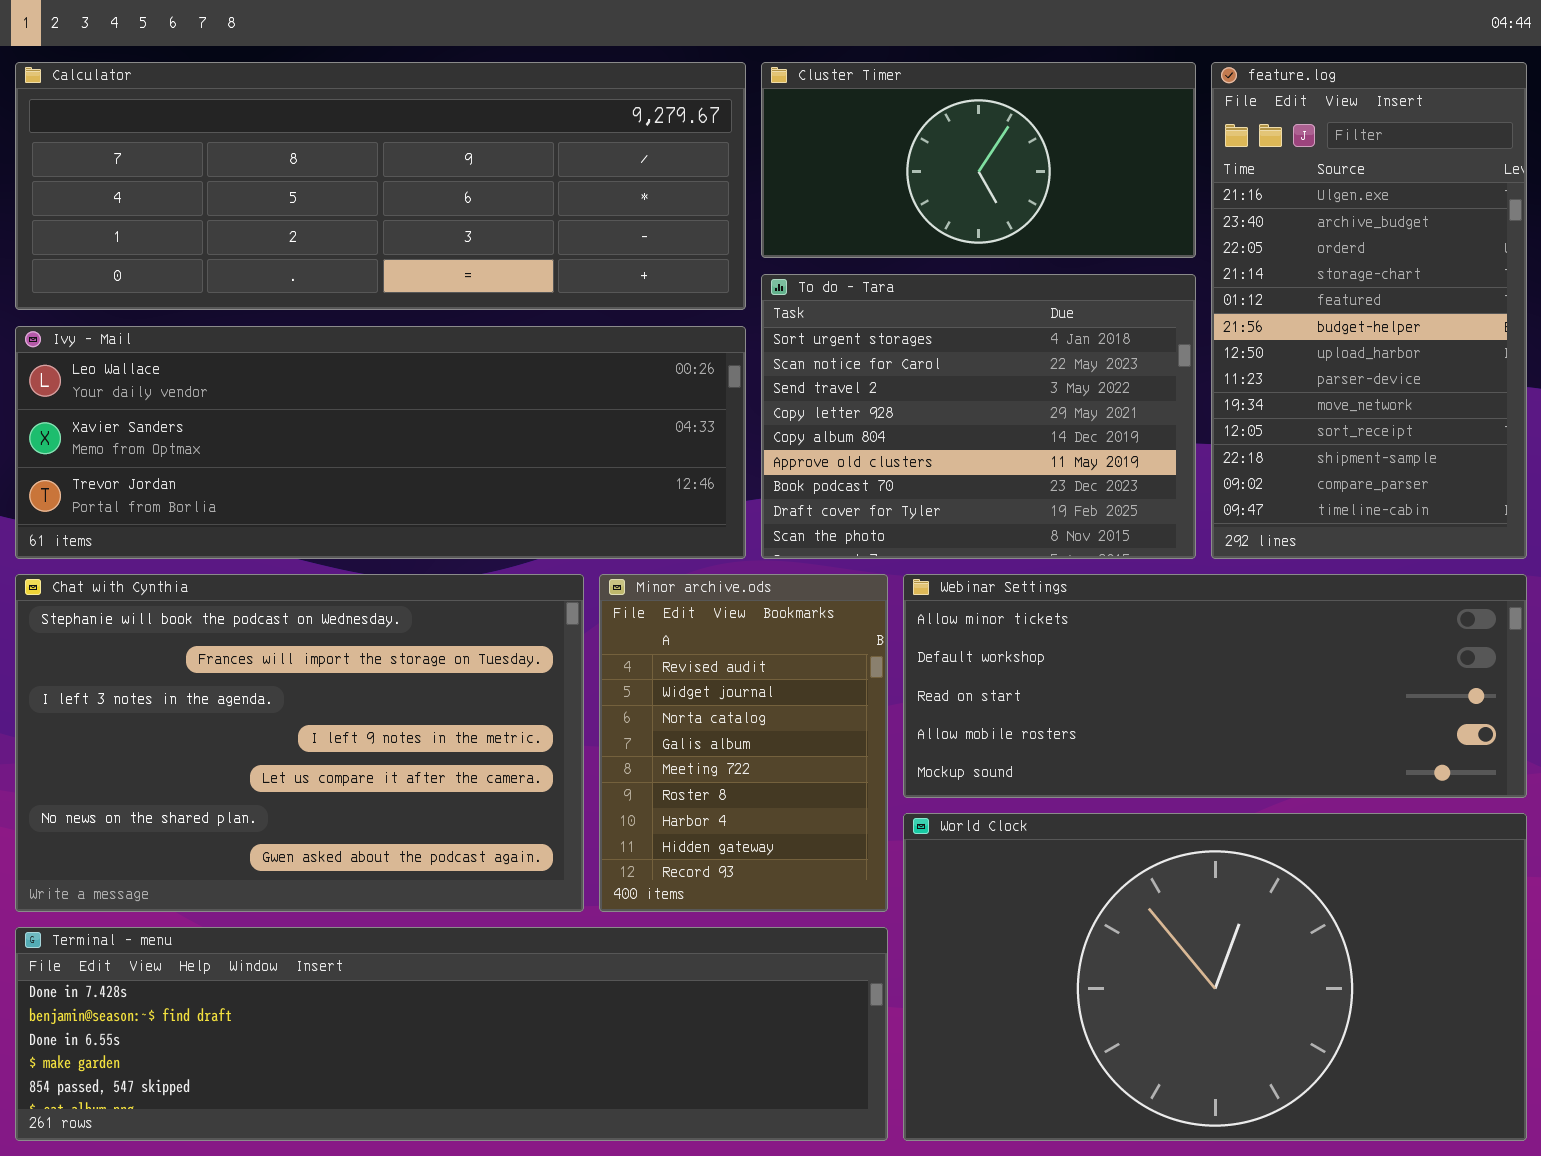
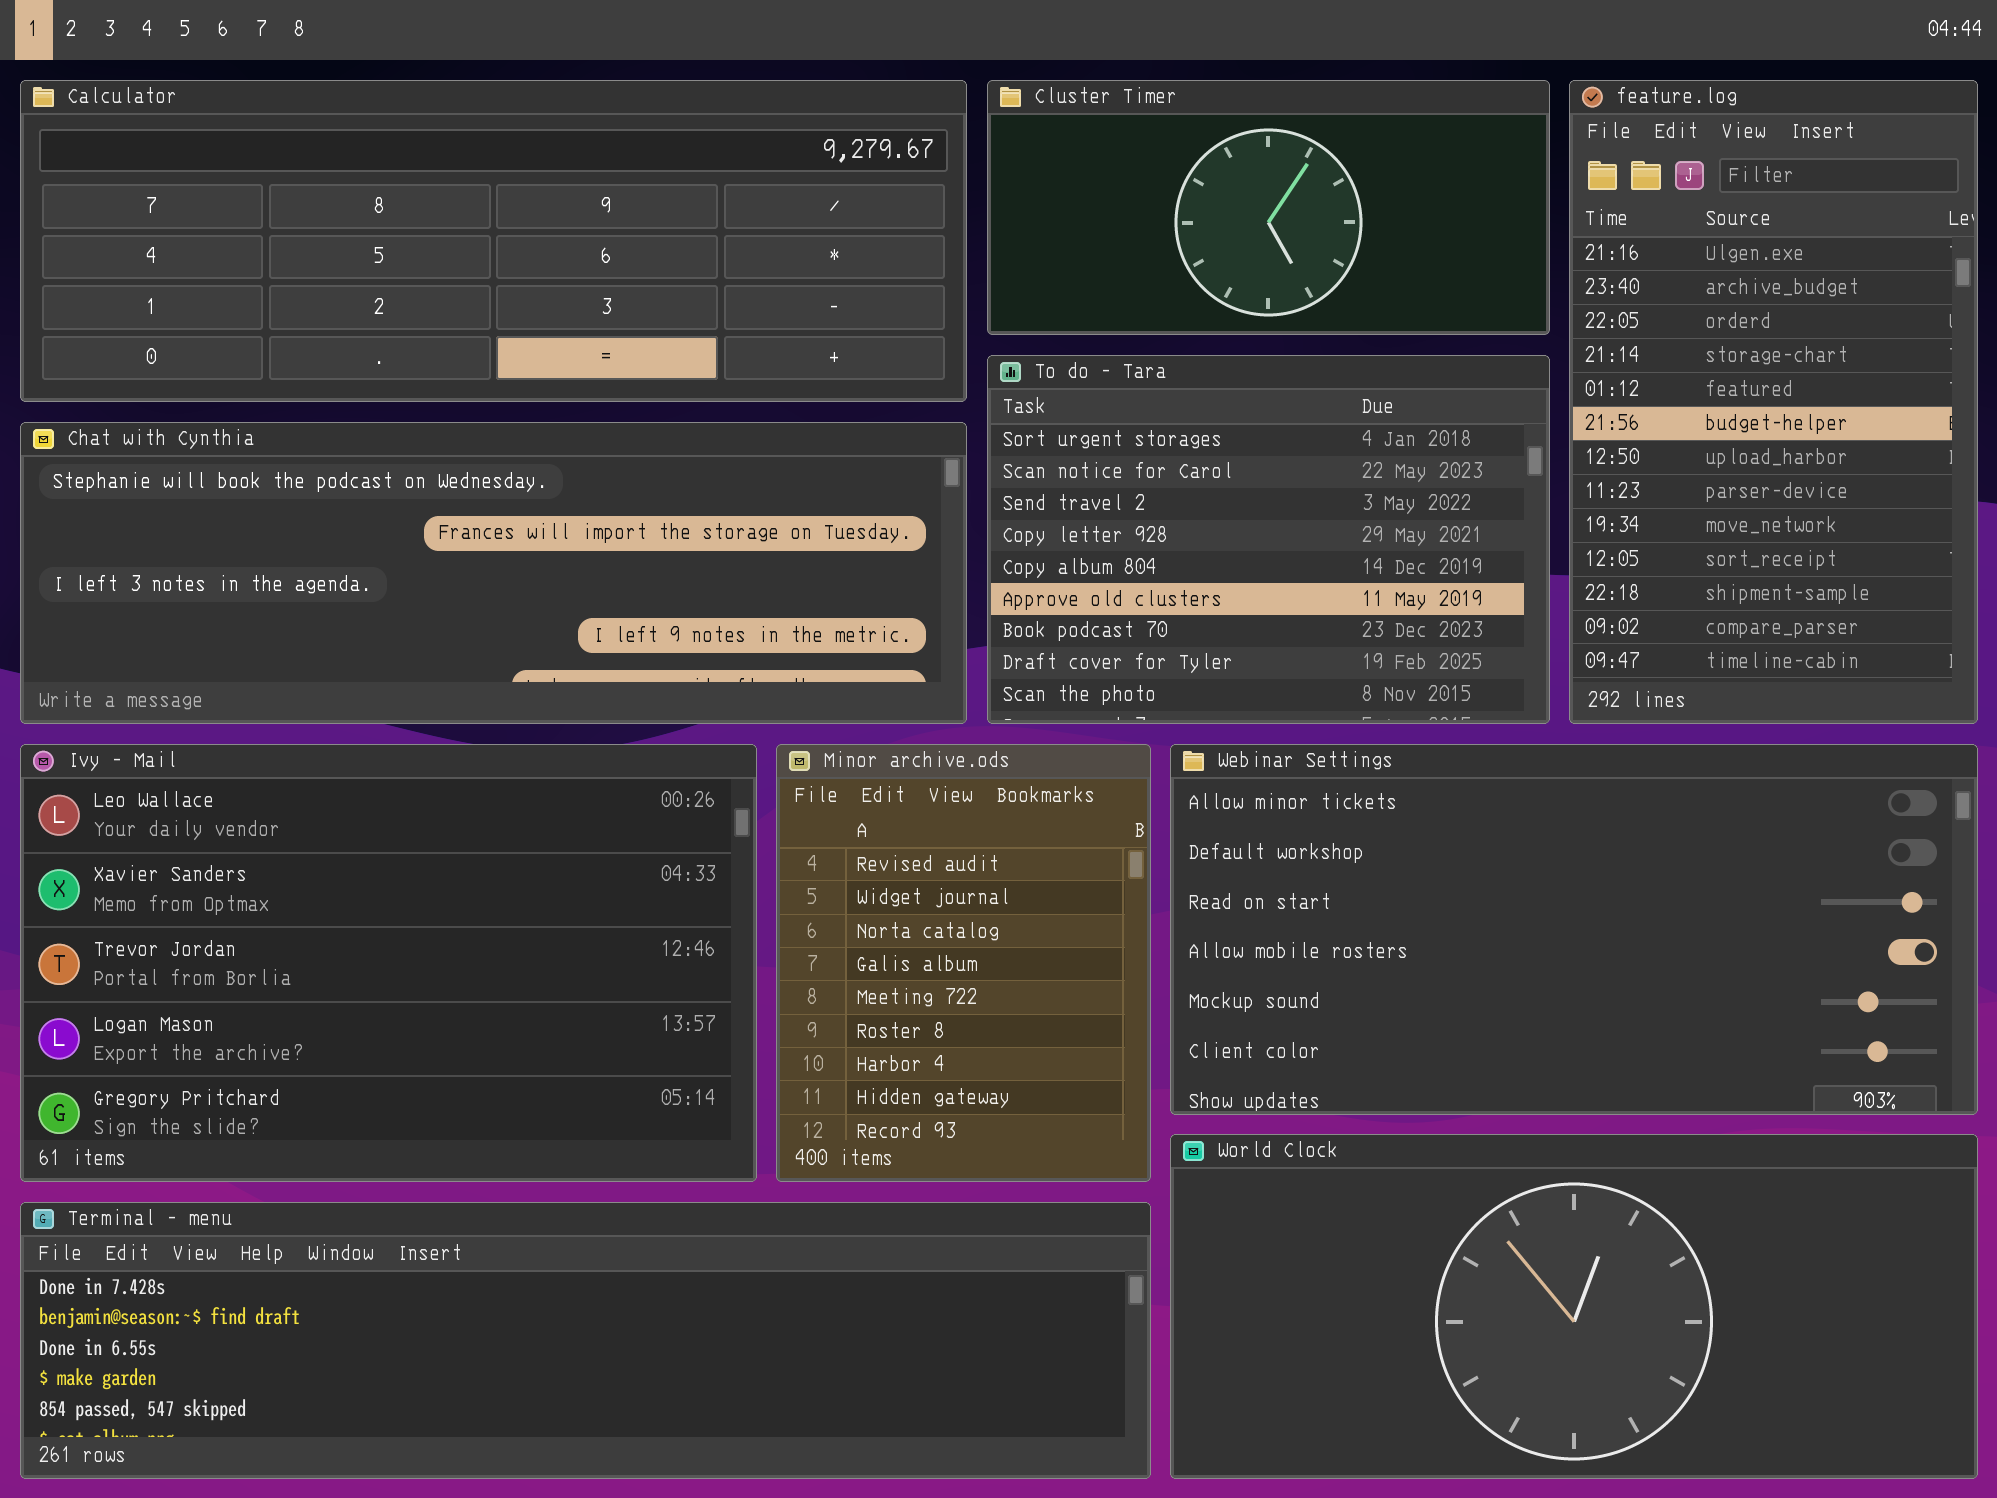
Ivy - Mail: [15,326,746,559] -> [20,744,757,1182], moved, resized
Chat with Cynthia: [15,574,584,912] -> [20,422,967,724], moved, resized
Webinar Settings: [903,574,1527,798] -> [1170,744,1978,1115], resized
World Clock: [903,813,1527,1141] -> [1170,1134,1978,1479], resized

